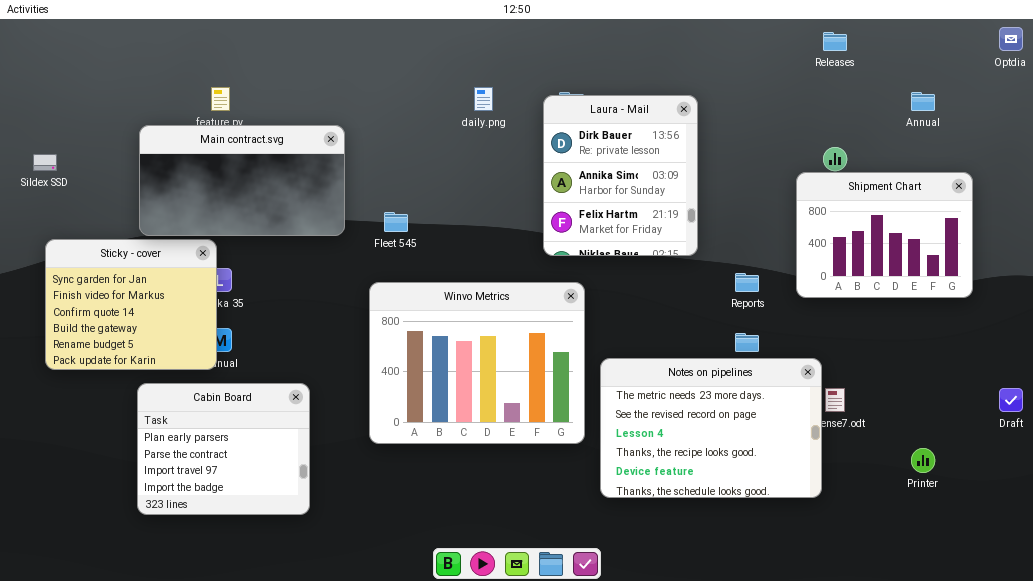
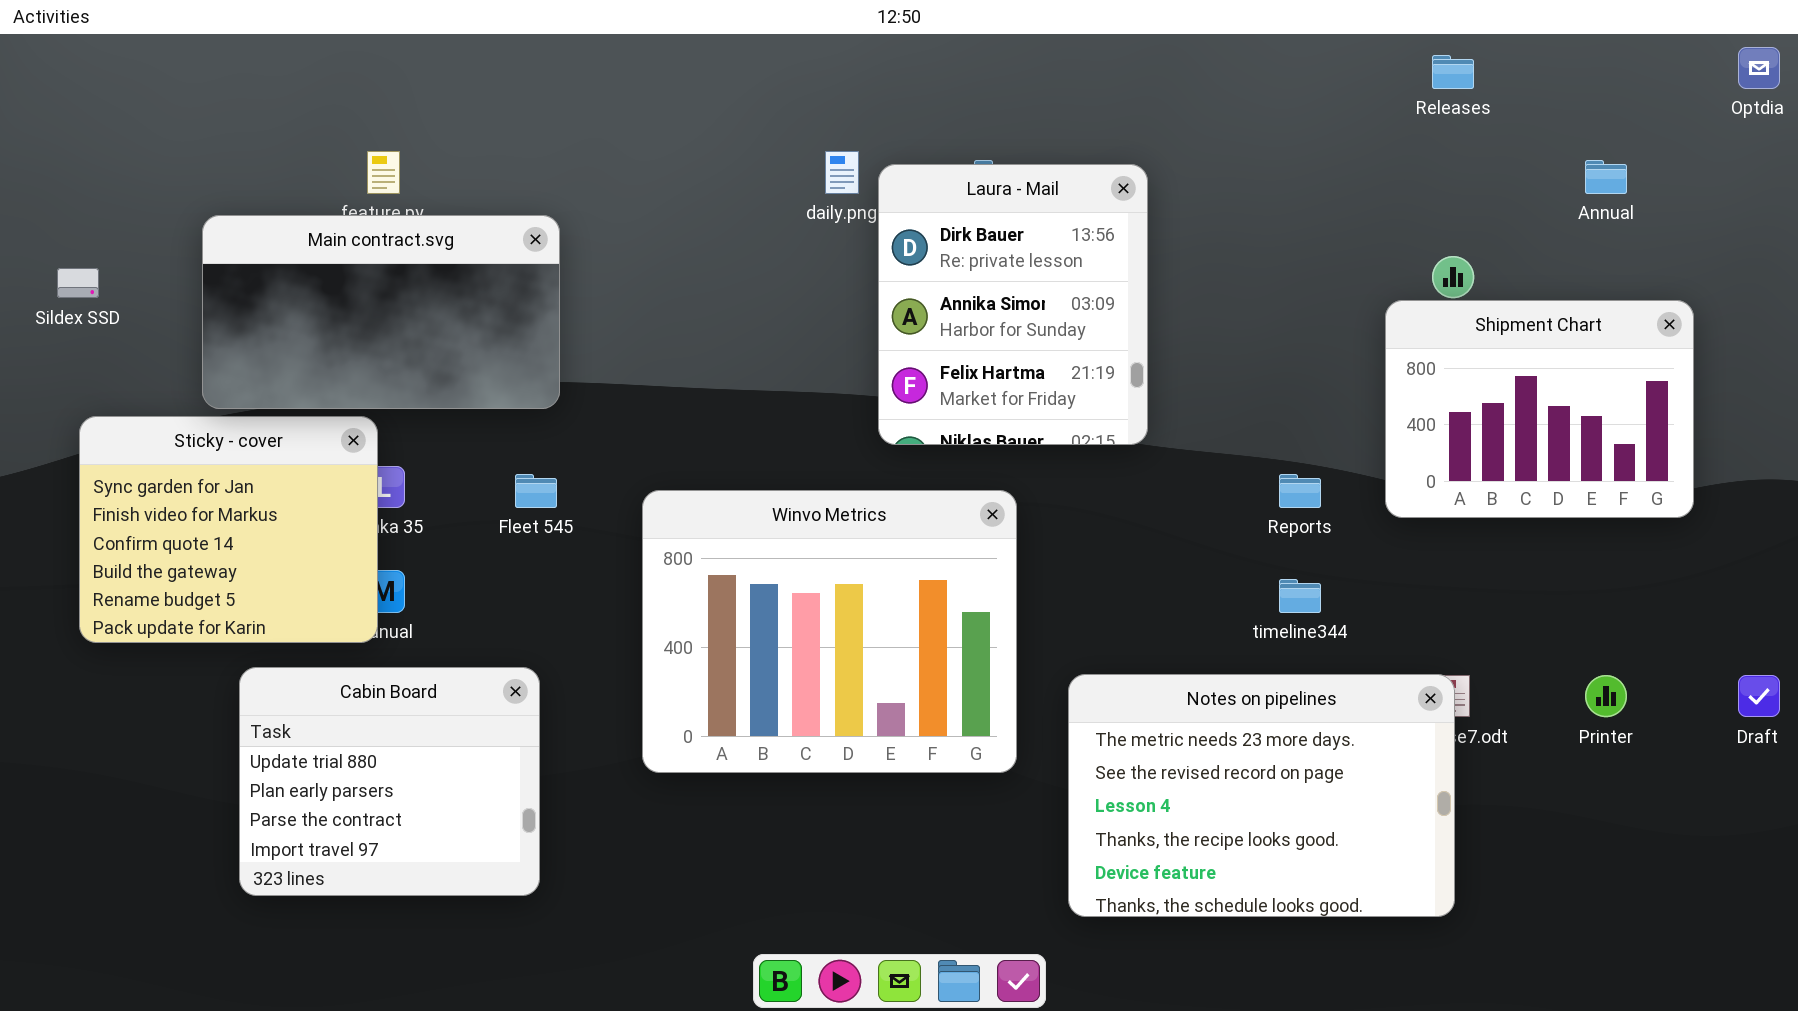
Laura - Mail: [543,95,698,256] -> [878,164,1148,445], moved
Main contract.svg: [139,125,345,236] -> [202,215,560,409], moved
Fleet 545: [384,212,408,232] -> [515,474,557,508], moved
Notes on pipelines: [600,358,822,498] -> [1068,674,1455,917], moved
Cabin Board: [137,383,310,515] -> [239,667,540,896], scrolled up 1 row
Printer: [911,448,935,473] -> [1585,675,1627,717], moved

